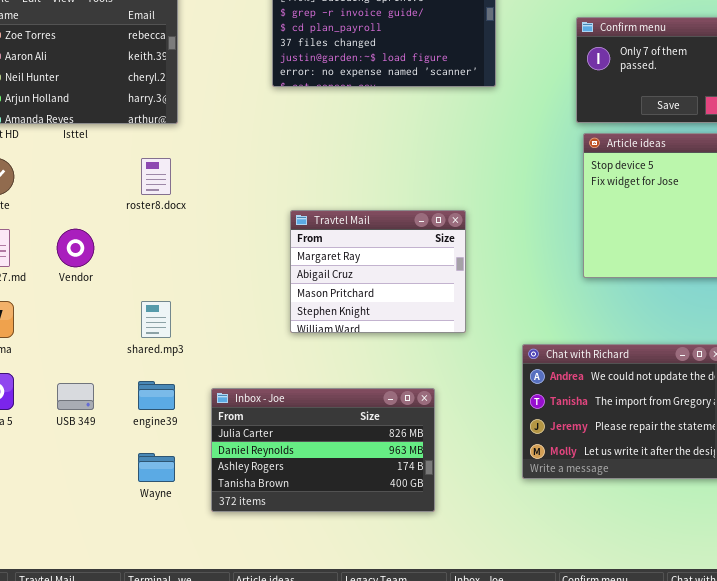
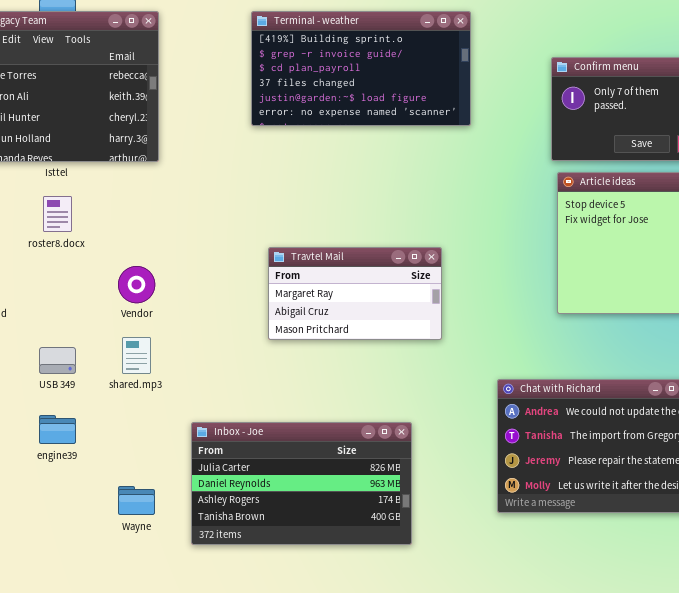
roster8.docx: [141,158,171,195] -> [43,196,72,232], moved
Travtel Mail: [290,210,466,333] -> [268,247,442,340], resized
Vendor: [57,229,94,267] -> [118,266,155,303], moved
engine39: [138,381,175,410] -> [39,415,76,444], moved
USB 349: [57,383,94,410] -> [39,347,76,374], moved

